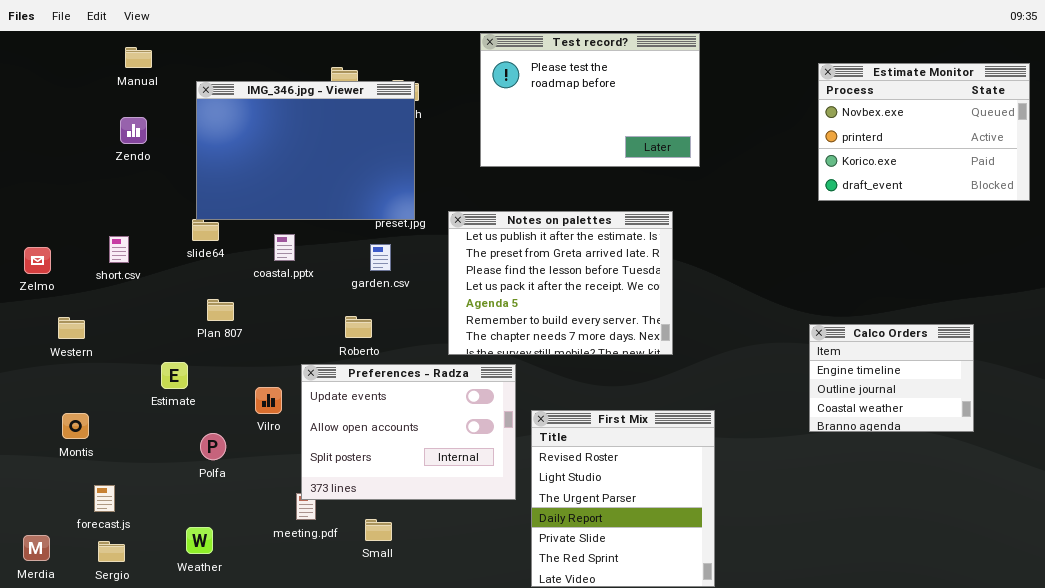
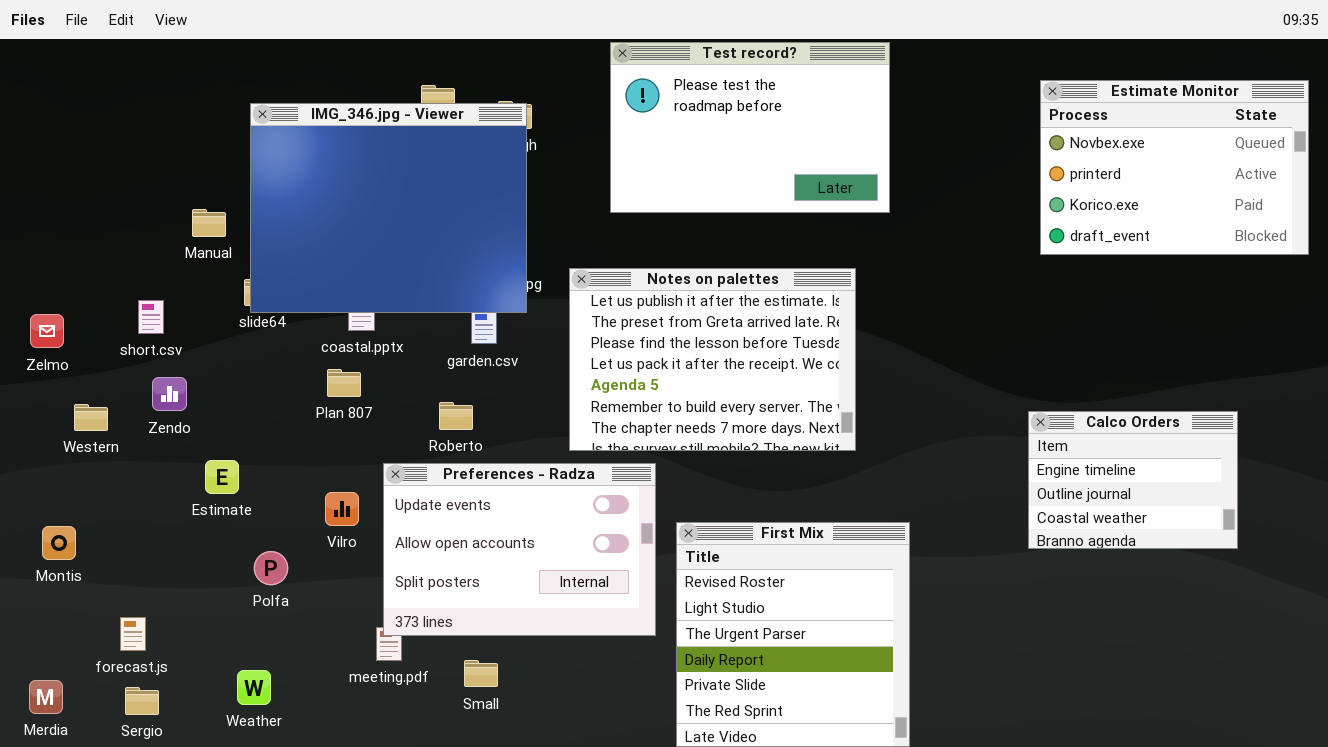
Manual: [125,47,152,68] -> [192,209,226,237], moved
IMG_346.jpg - Viewer: [196,81,415,220] -> [250,103,527,313], resized
Zendo: [120,117,147,144] -> [152,377,187,411], moved
Plan 807: [207,299,234,321] -> [327,369,361,397], moved
Montis: [62,413,89,439] -> [42,526,76,560], moved

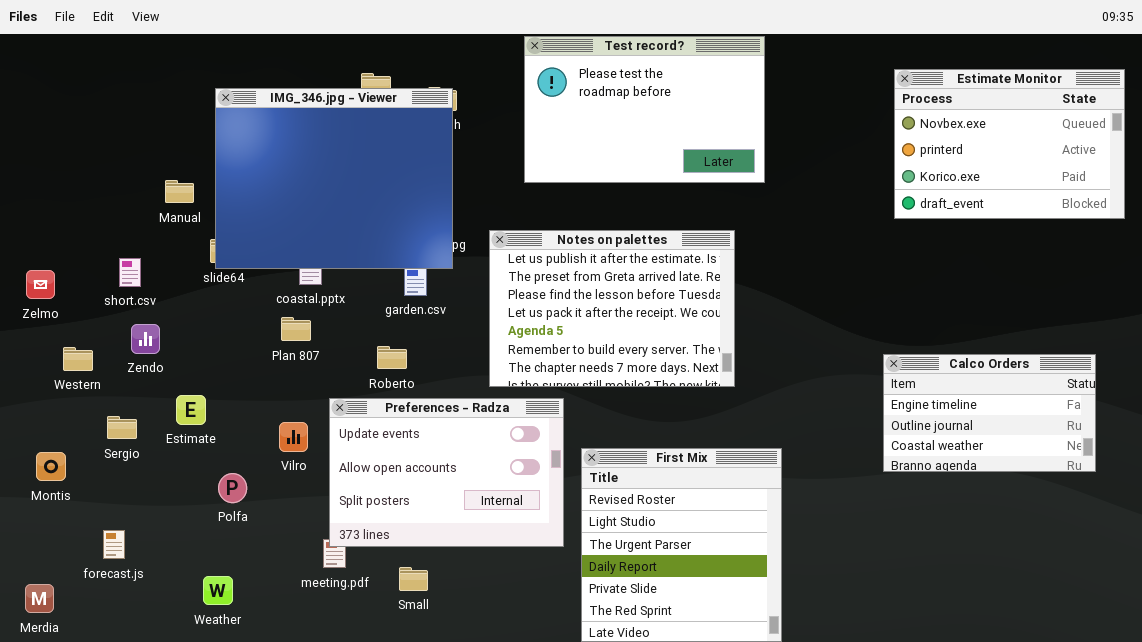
Calco Orders: [1028,411,1238,549] -> [883,354,1096,472], resized
Sergio: [125,687,159,715] -> [107,416,137,439], moved

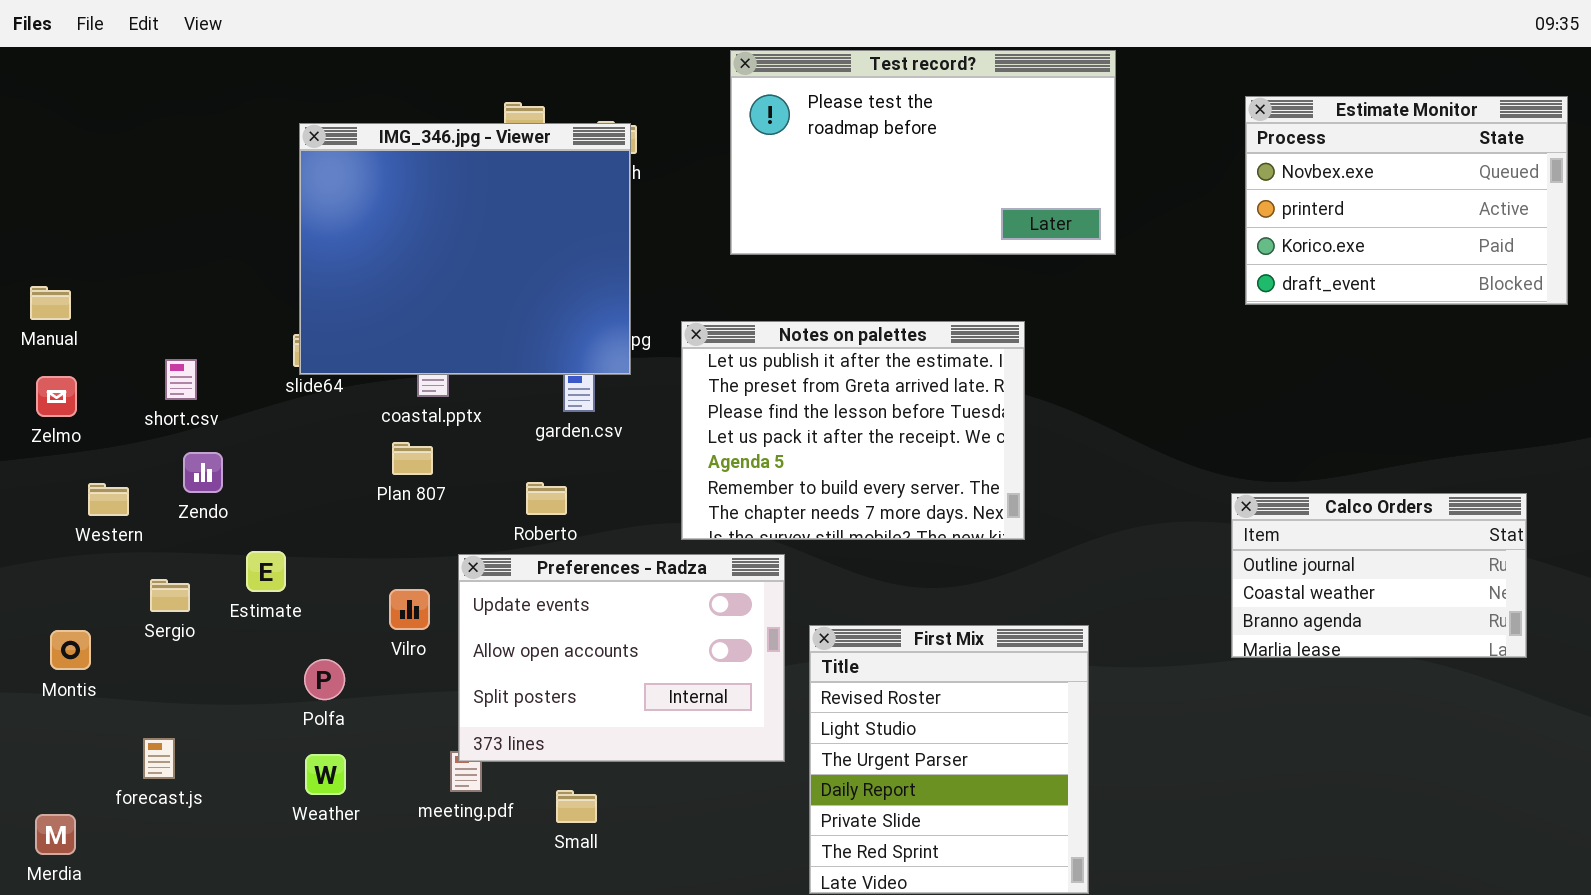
Test record?: [524,36,765,183] -> [730,50,1116,255], resized
Manual: [165,180,194,203] -> [30,286,71,320], moved
Calco Orders: [883,354,1096,472] -> [1231,493,1527,658], scrolled down 1 row
Weather: [203,576,233,605] -> [305,754,346,795], moved

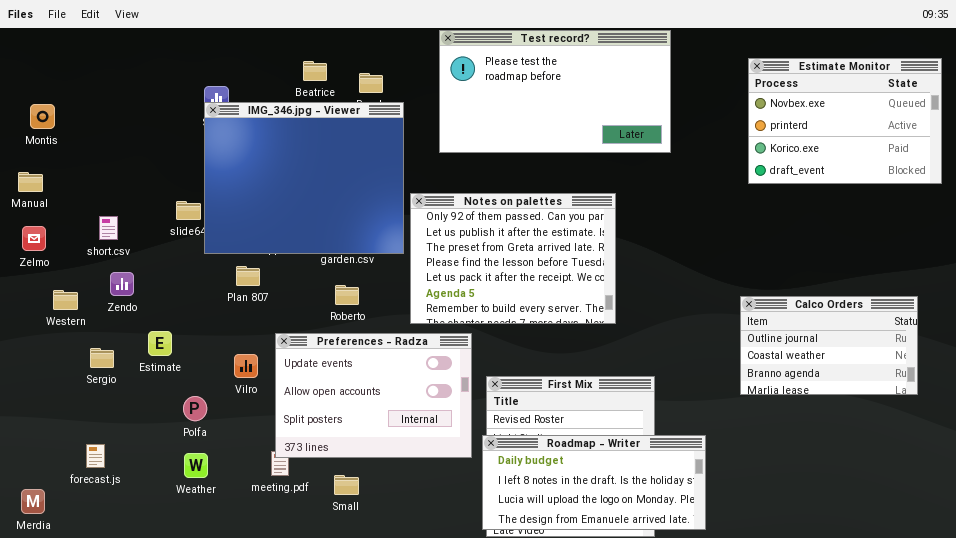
IMG_346.jpg - Viewer: [299,123,631,375] -> [204,102,404,254], moved
Notes on palettes: [681,321,1025,540] -> [410,193,616,324], scrolled up 1 row
Roberto: [526,482,567,515] -> [335,285,359,305], moved
Montis: [50,630,91,670] -> [30,104,55,129], moved
Roadmap - Writer: none -> [482,435,706,530], opened

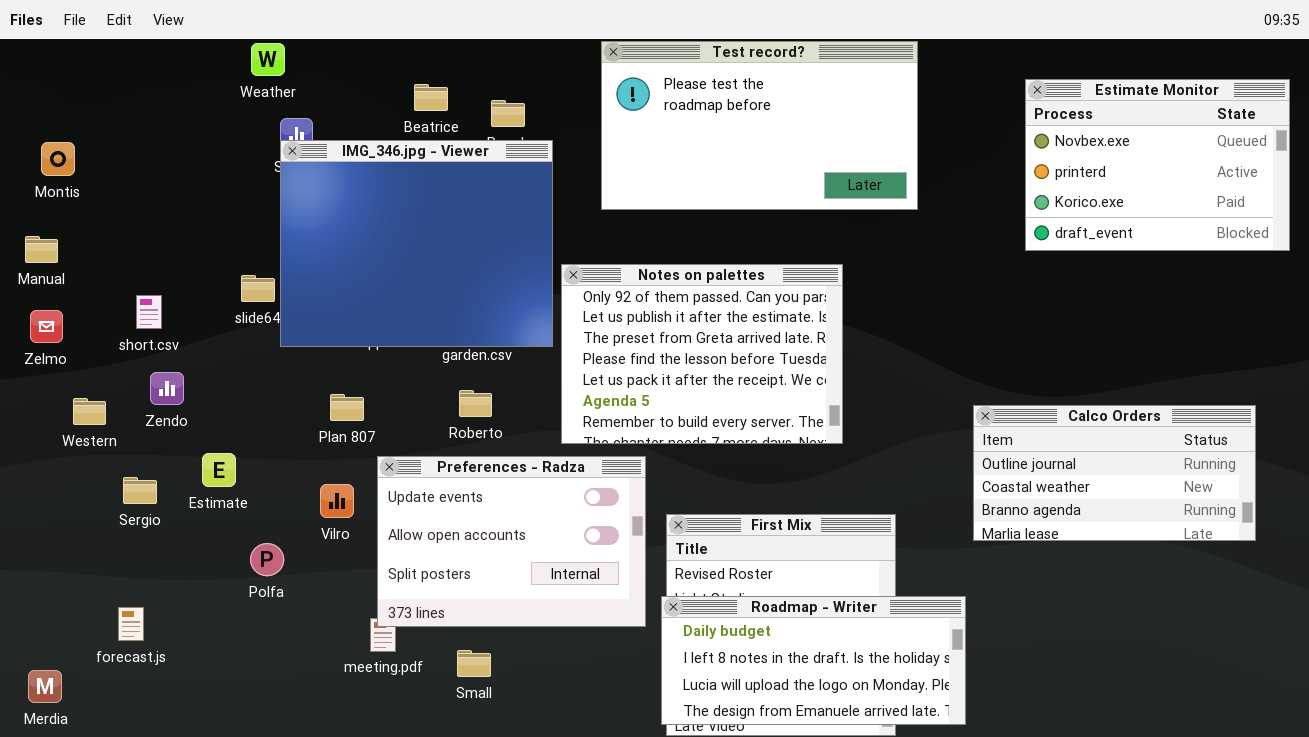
Plan 807: [236,266,260,286] -> [330,394,364,421], moved
Calco Orders: [740,296,918,395] -> [973,405,1256,541], resized
Weather: [184,453,208,478] -> [251,43,285,76], moved

